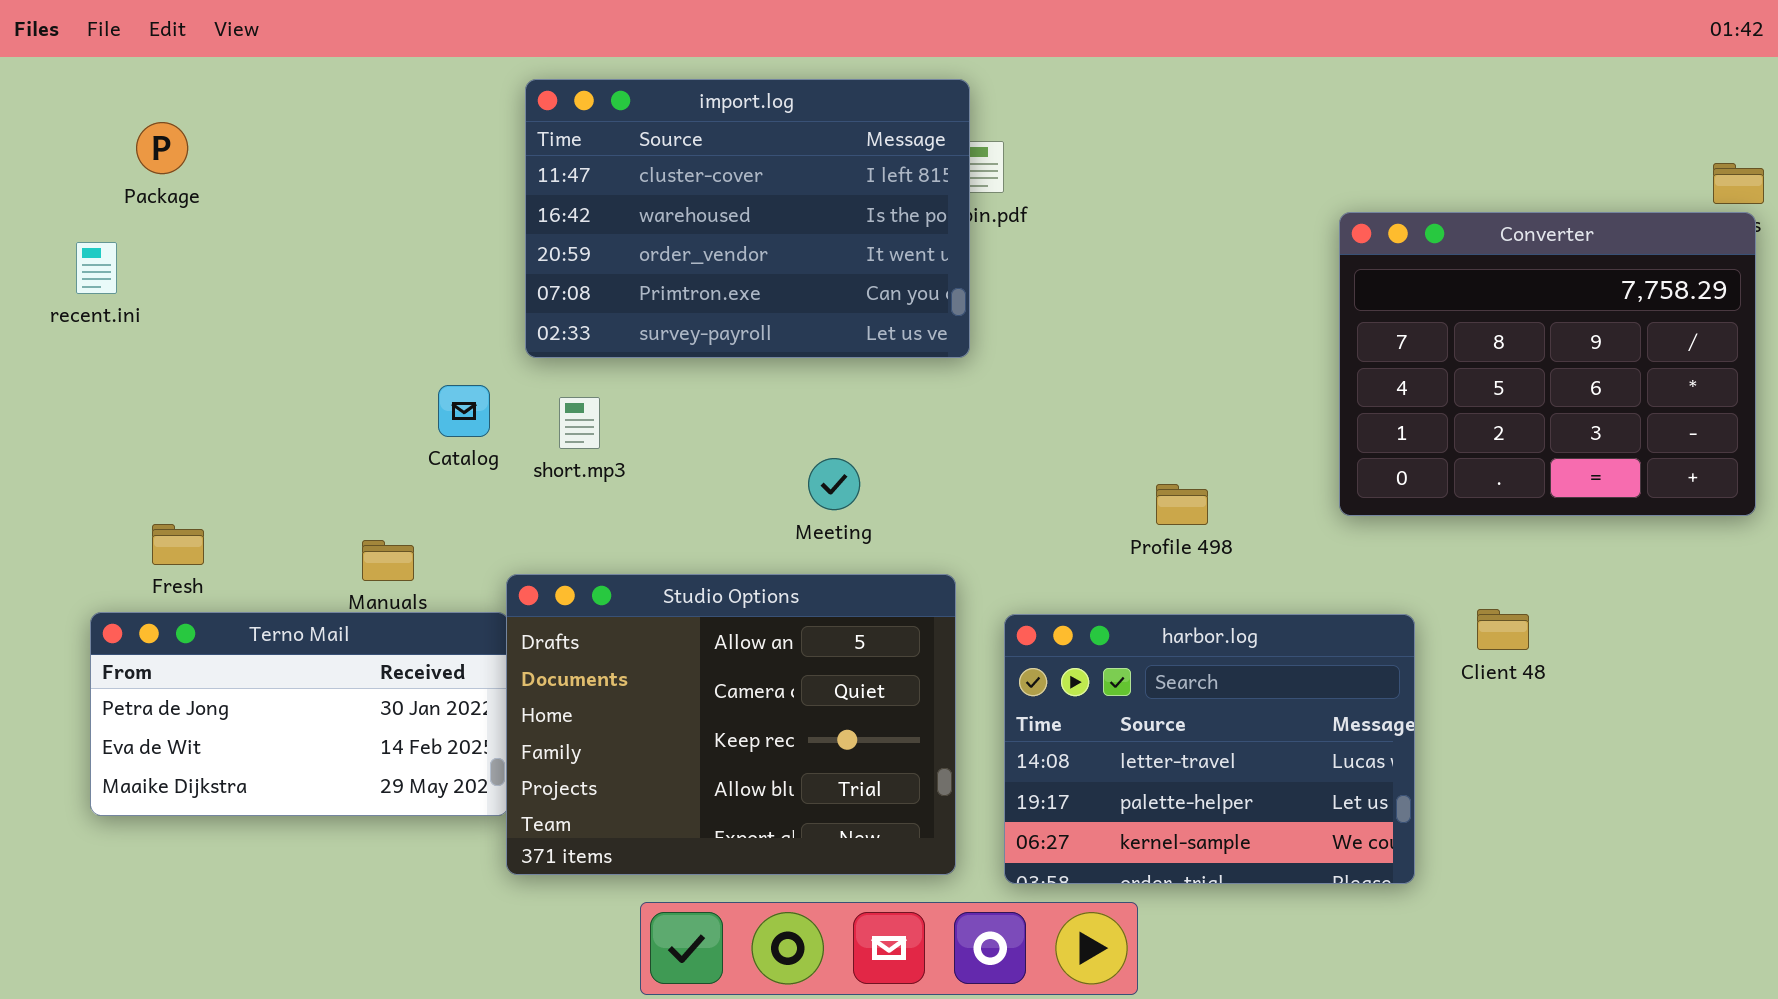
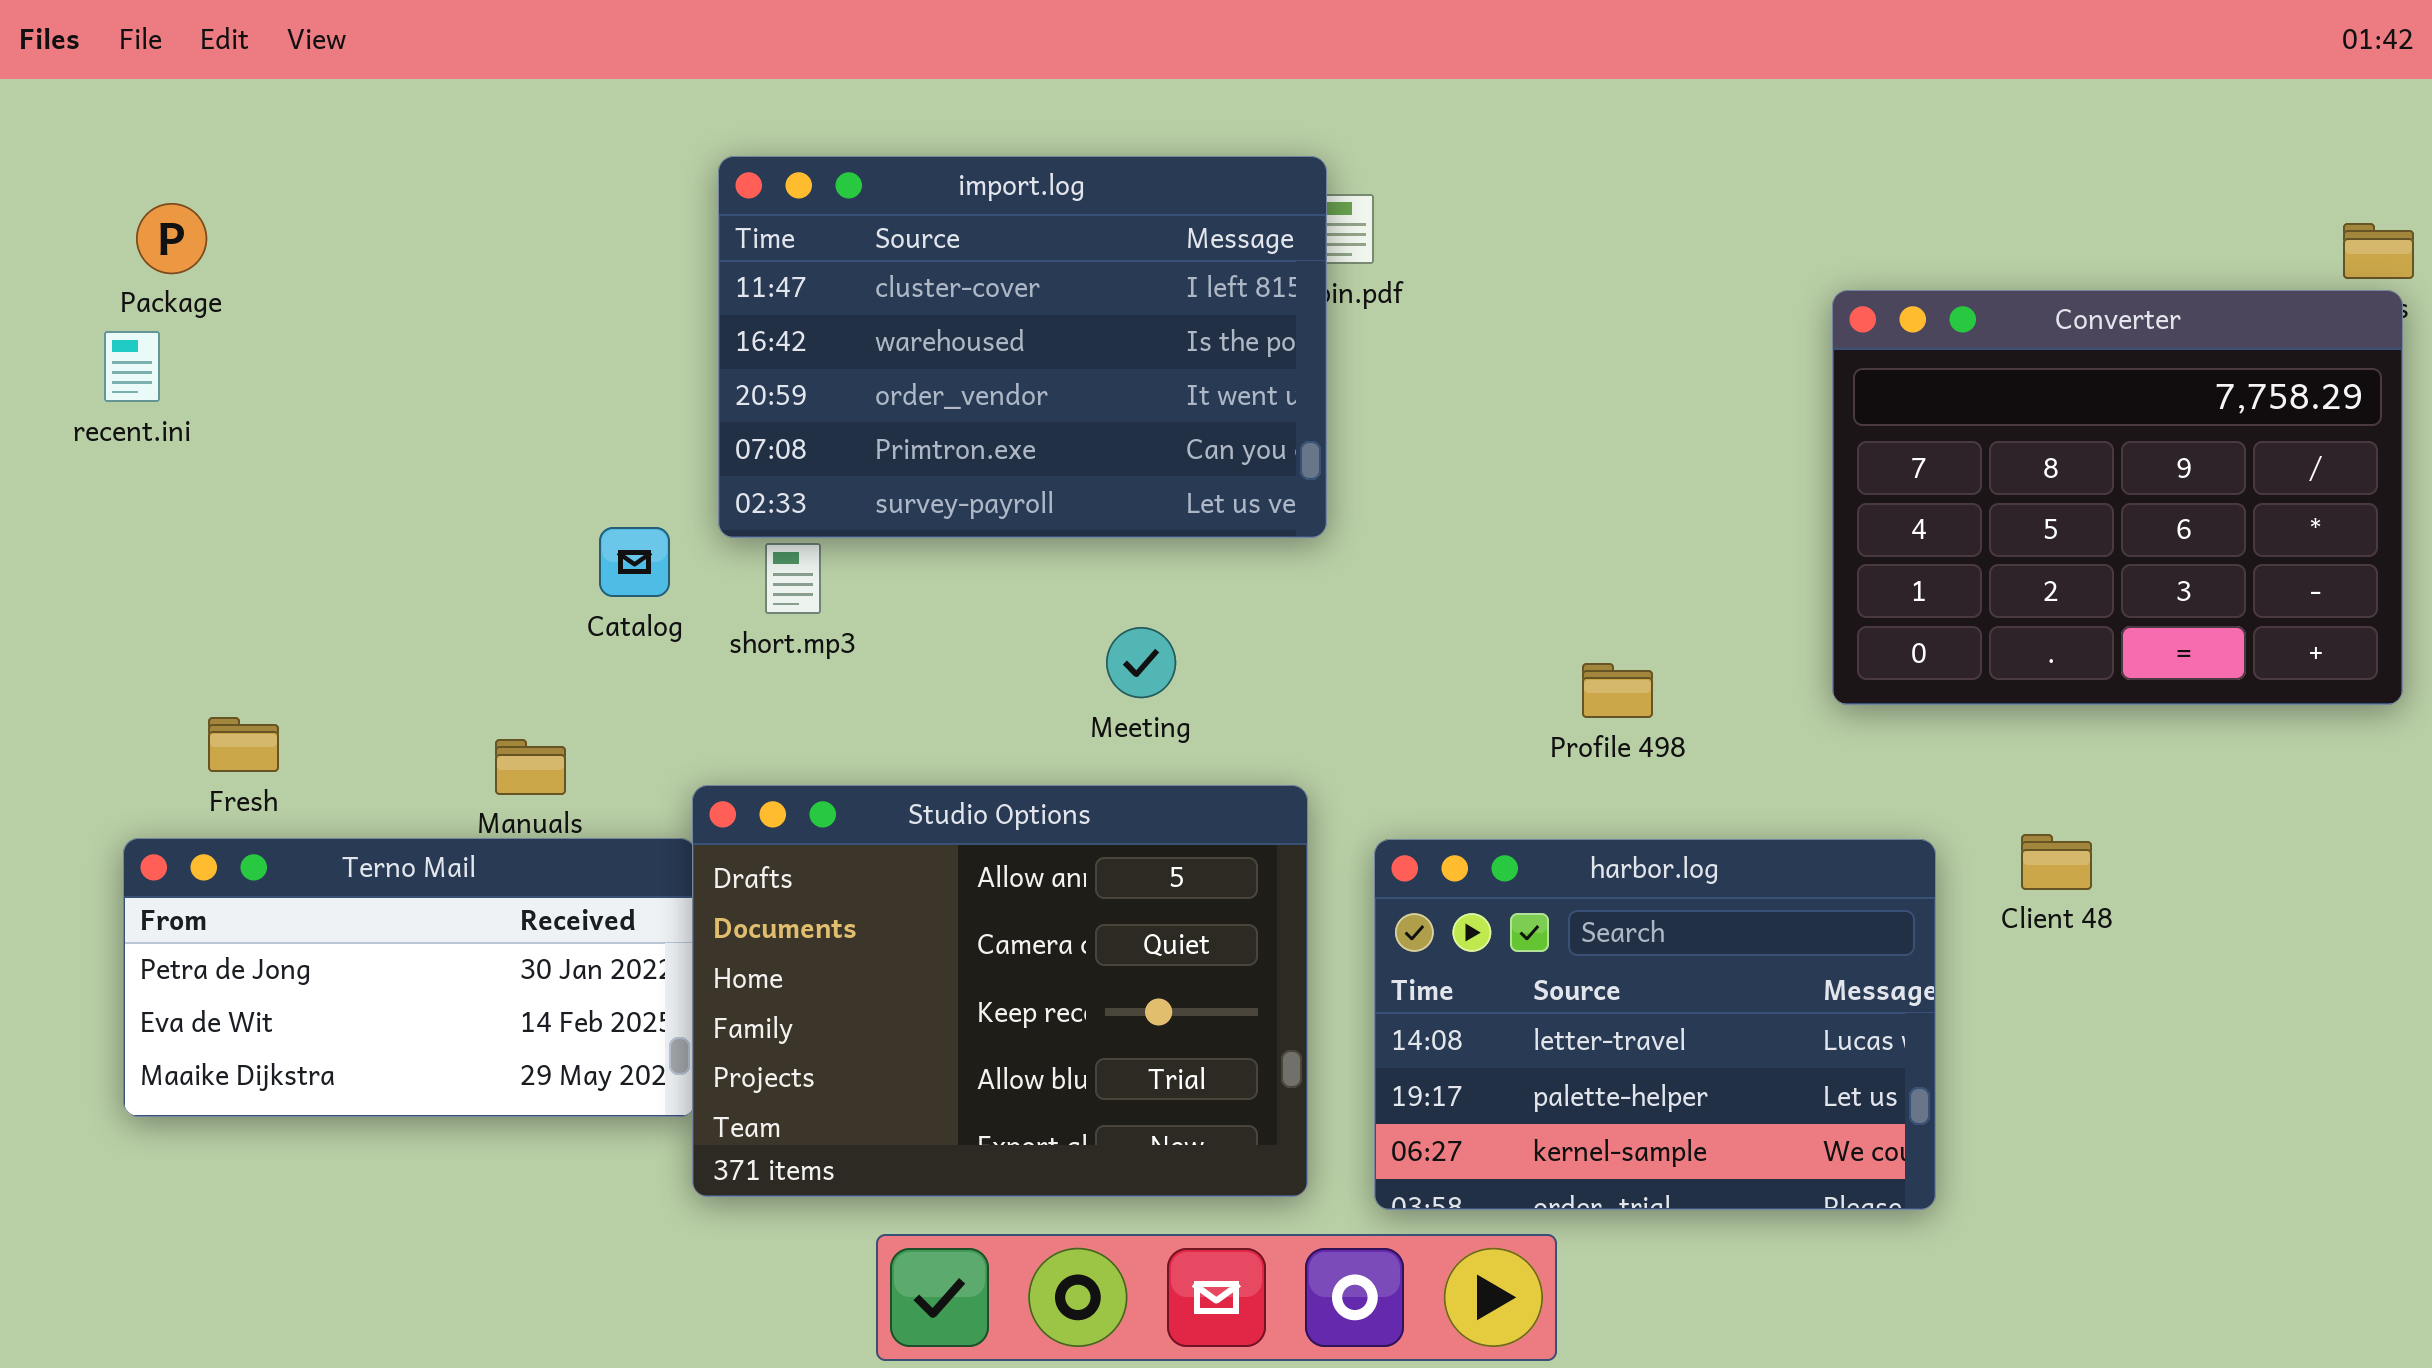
import.log: [525,79,970,358] -> [718,156,1327,538], moved
Package: [136,122,188,174] -> [136,203,207,274], moved

